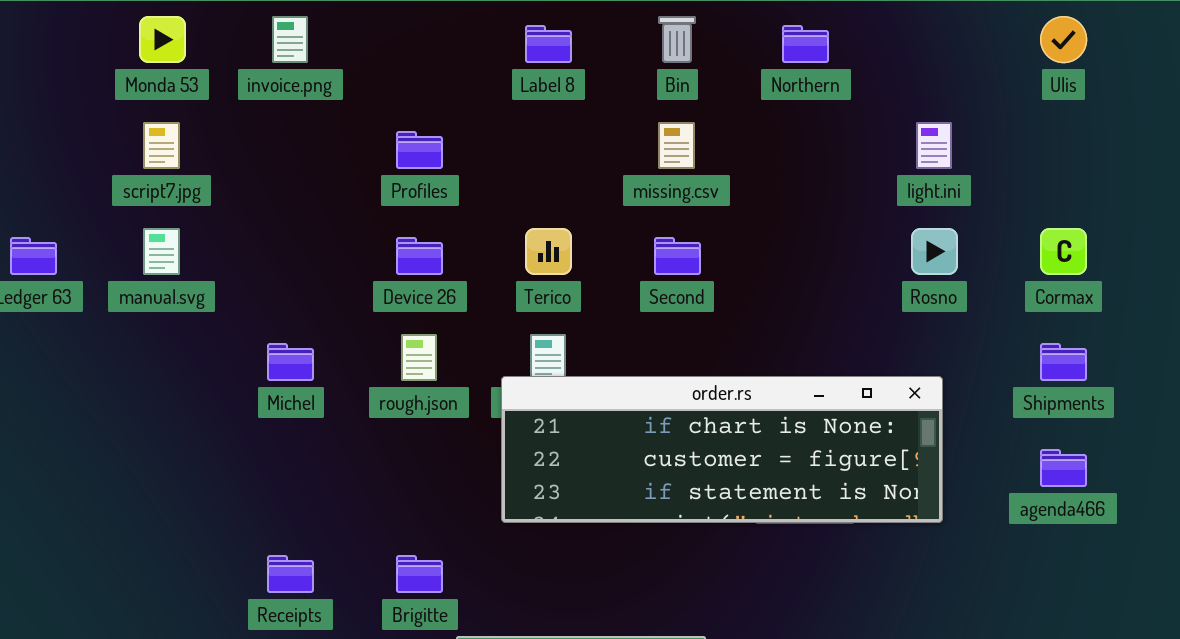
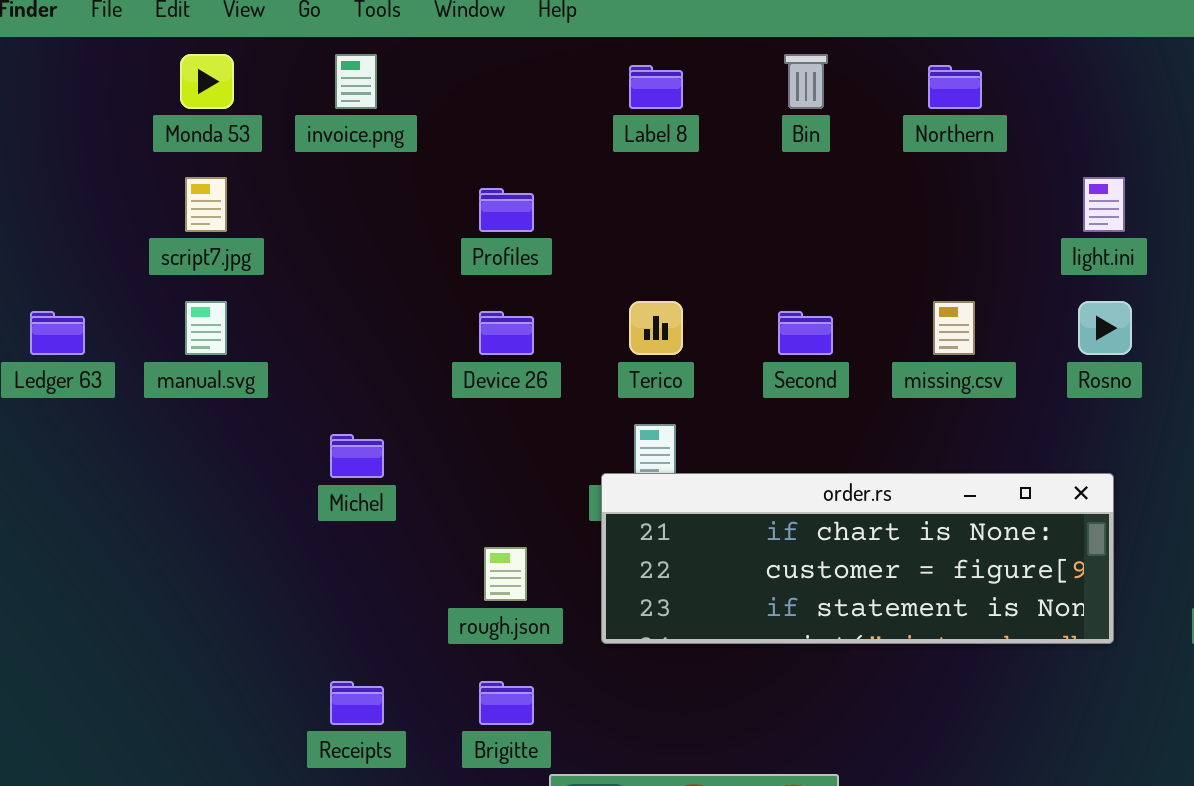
missing.csv: [658,122,695,169] -> [933,301,975,355], moved
rough.json: [401,334,437,381] -> [484,547,527,601], moved

